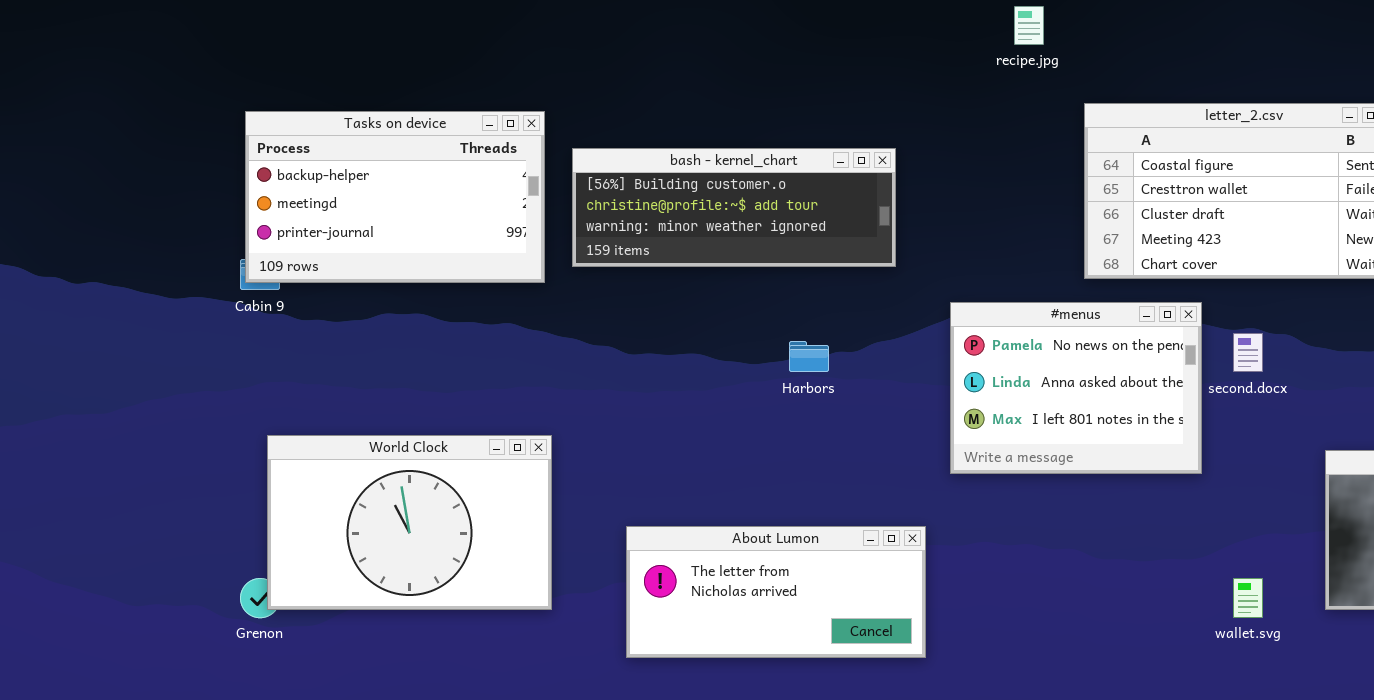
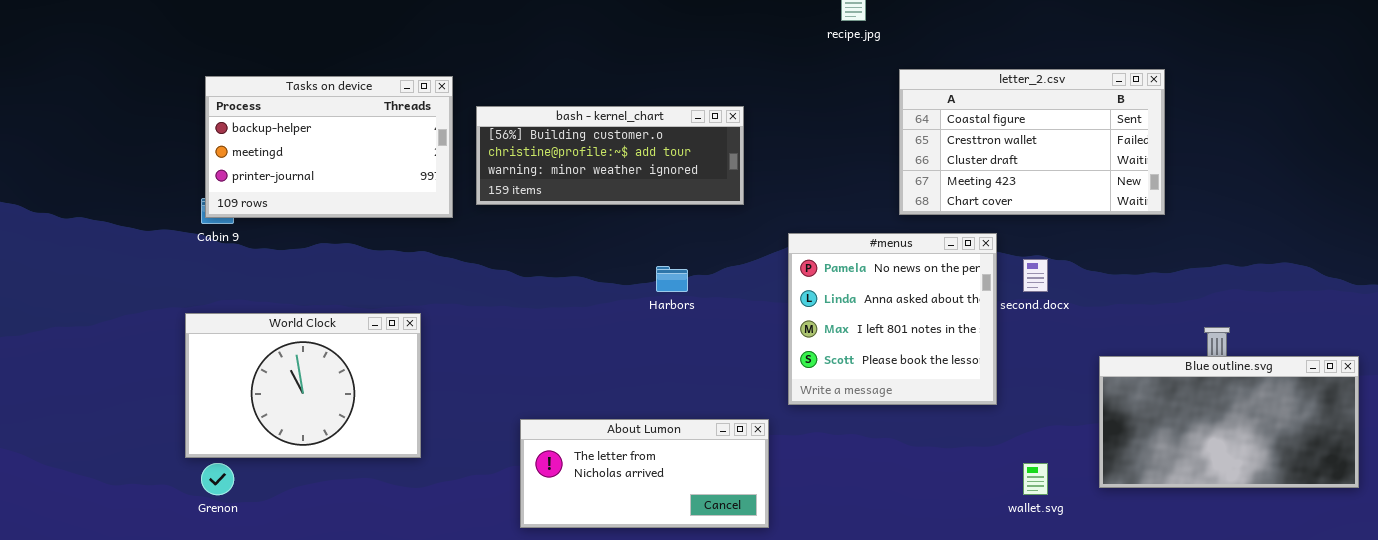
#menus: [950,302,1202,474] -> [788,233,997,405], resized
World Clock: [267,435,552,610] -> [185,313,421,458], moved

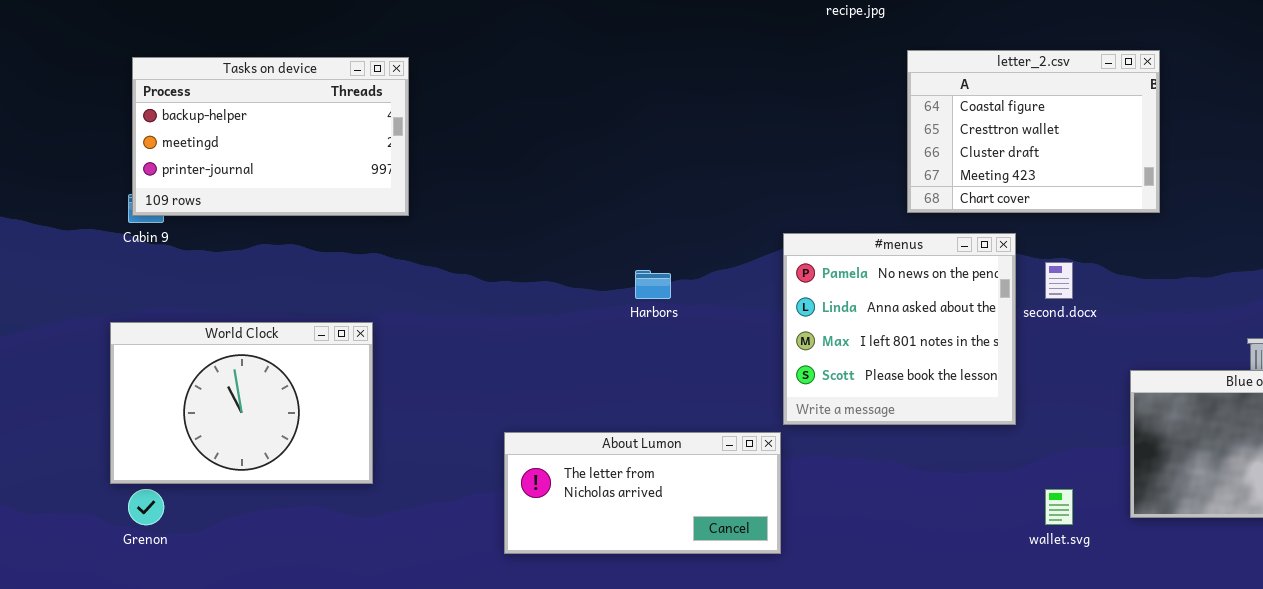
letter_2.csv: [899,69,1165,215] -> [907,50,1160,213], resized
bash - kernel_chart: [476,106,744,205] -> none, closed
About Lumon: [520,419,769,528] -> [504,432,781,554], moved

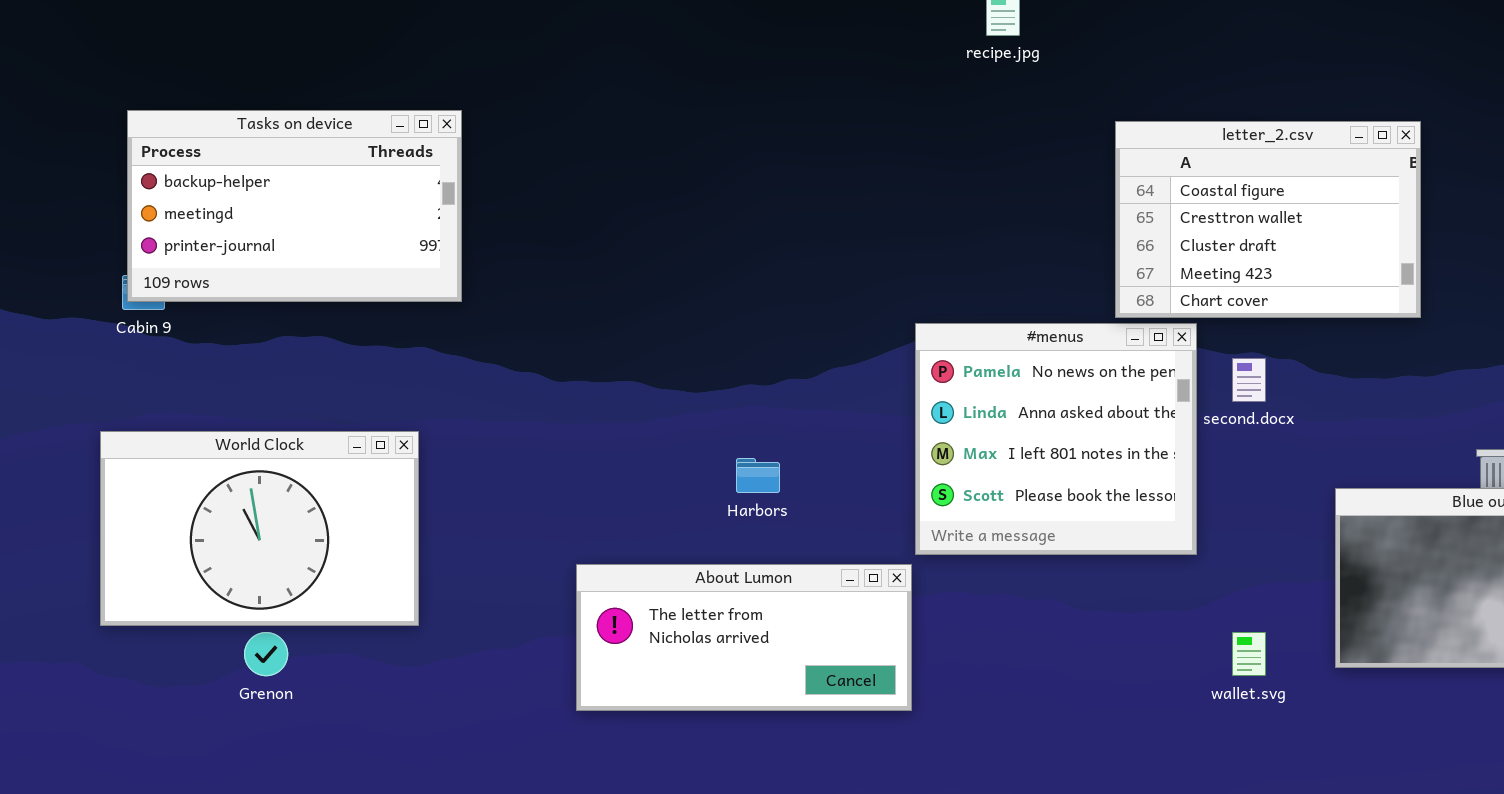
letter_2.csv: [907,50,1160,213] -> [1115,121,1421,318], moved
Harbors: [635,270,671,299] -> [736,458,780,493], moved
Grenon: [128,489,164,525] -> [244,632,288,676], moved

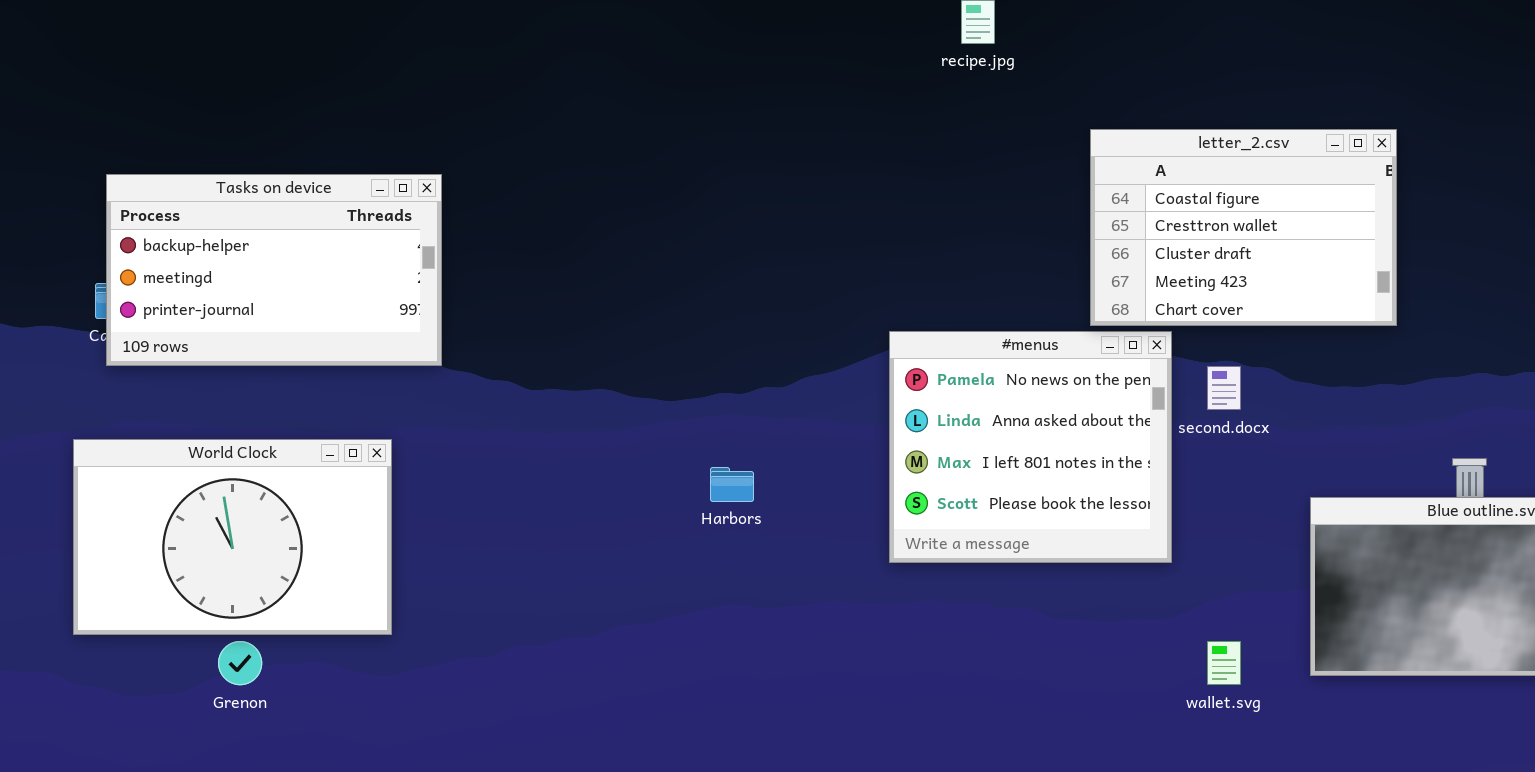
Tasks on device: [127,110,462,302] -> [106,174,442,366], moved
About Lumon: [576,564,912,711] -> none, closed

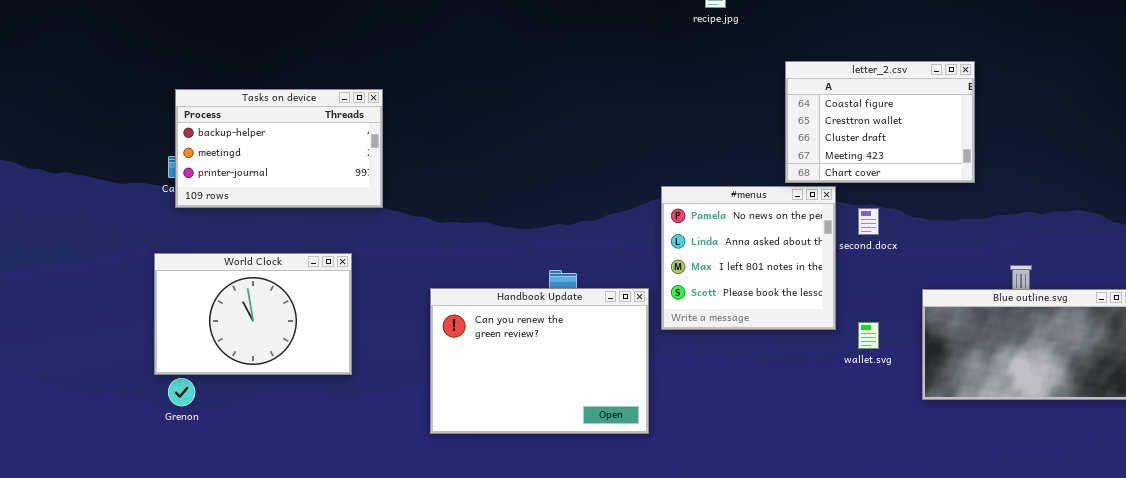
Handbook Update: none -> [430,288,649,434], opened
Grenon: [218,641,262,685] -> [168,378,195,406], moved
wallet.svg: [1207,641,1241,685] -> [858,322,879,349], moved

